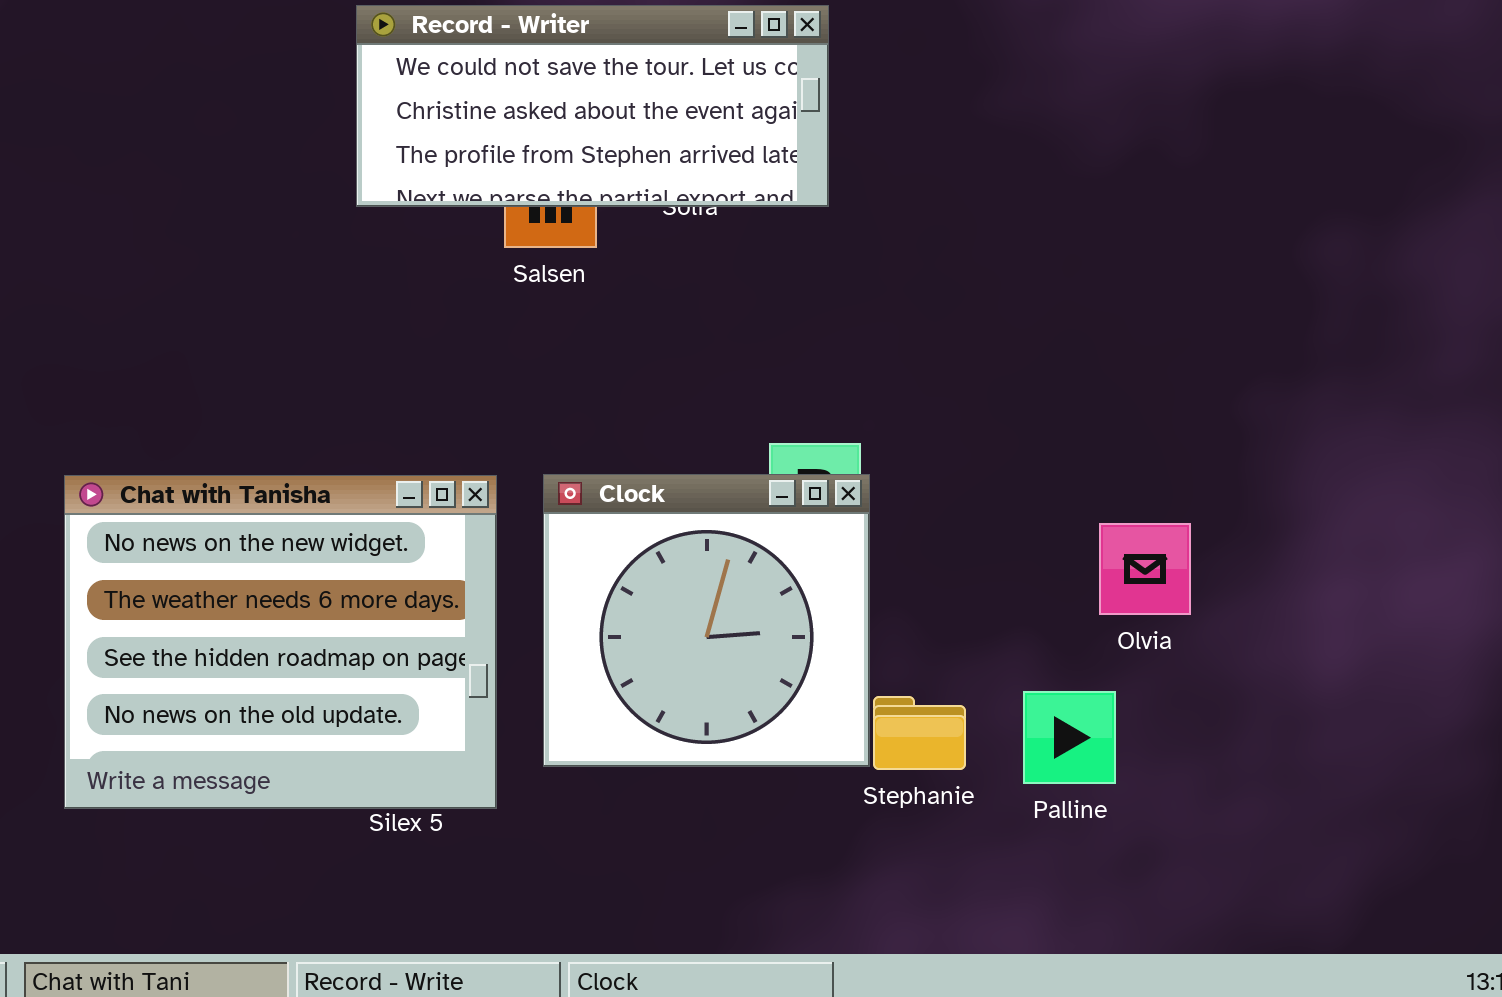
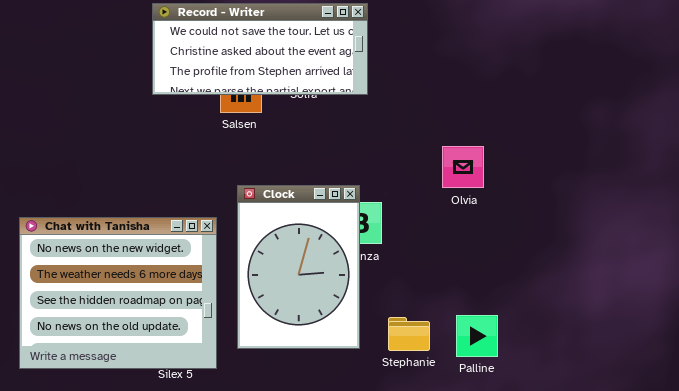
Clock: [543,474,870,767] -> [237,185,360,349], resized
Olvia: [1099,523,1191,615] -> [442,146,484,188], moved

